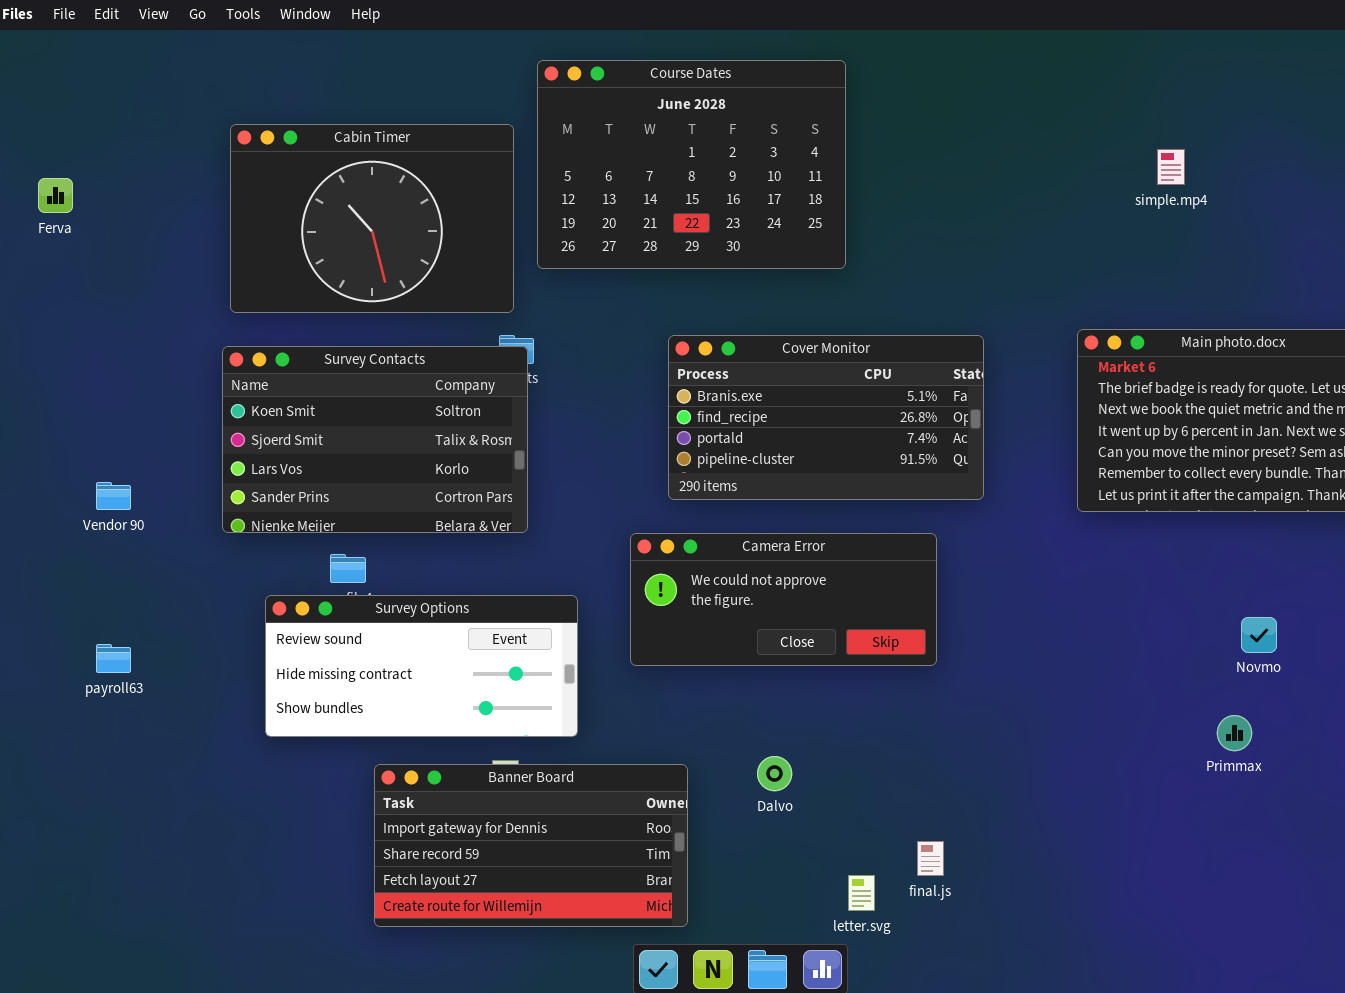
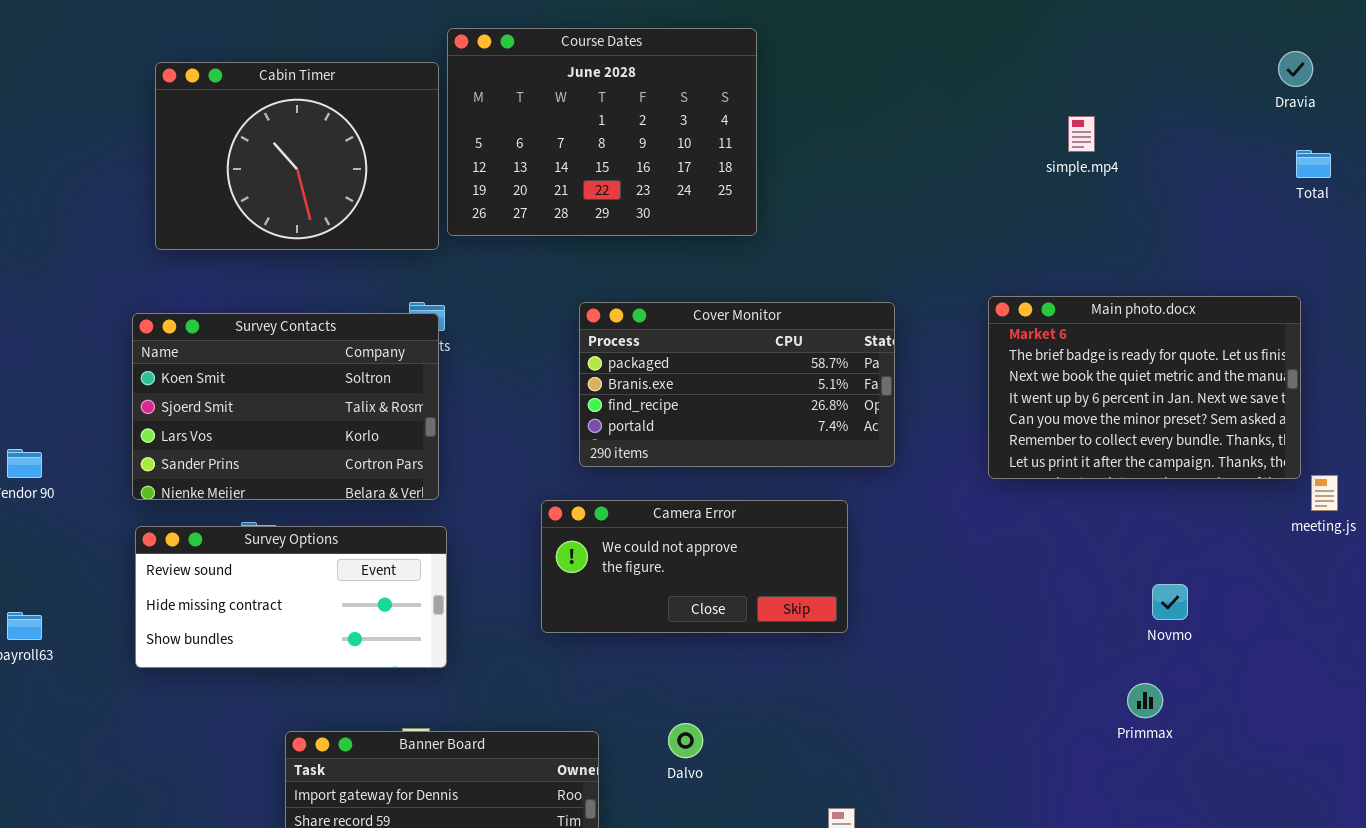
Cabin Timer: [230,124,514,313] -> [155,62,439,250], moved
Cover Monitor: [668,335,984,500] -> [579,302,895,467], scrolled up 1 row
Survey Options: [265,595,578,737] -> [135,526,447,668], moved

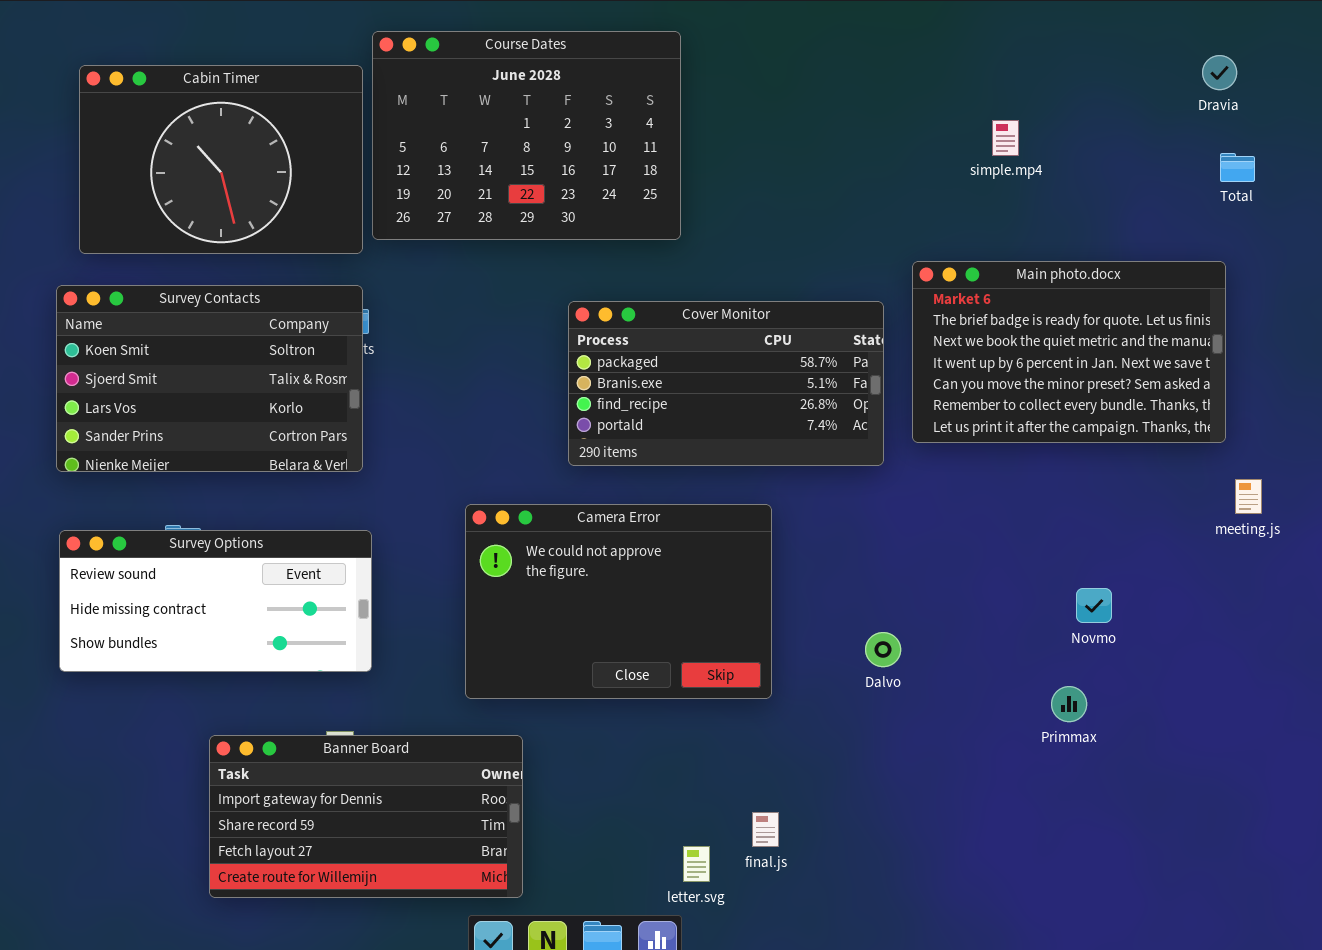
Main photo.docx: [988,296,1301,479] -> [912,261,1226,443], moved
Cover Monitor: [579,302,895,467] -> [568,301,884,466], moved
Survey Contacts: [132,313,439,500] -> [56,285,363,472], moved
Camera Error: [541,500,848,633] -> [465,504,772,699], resized
Dalvo: [668,723,703,758] -> [865,632,901,667], moved

